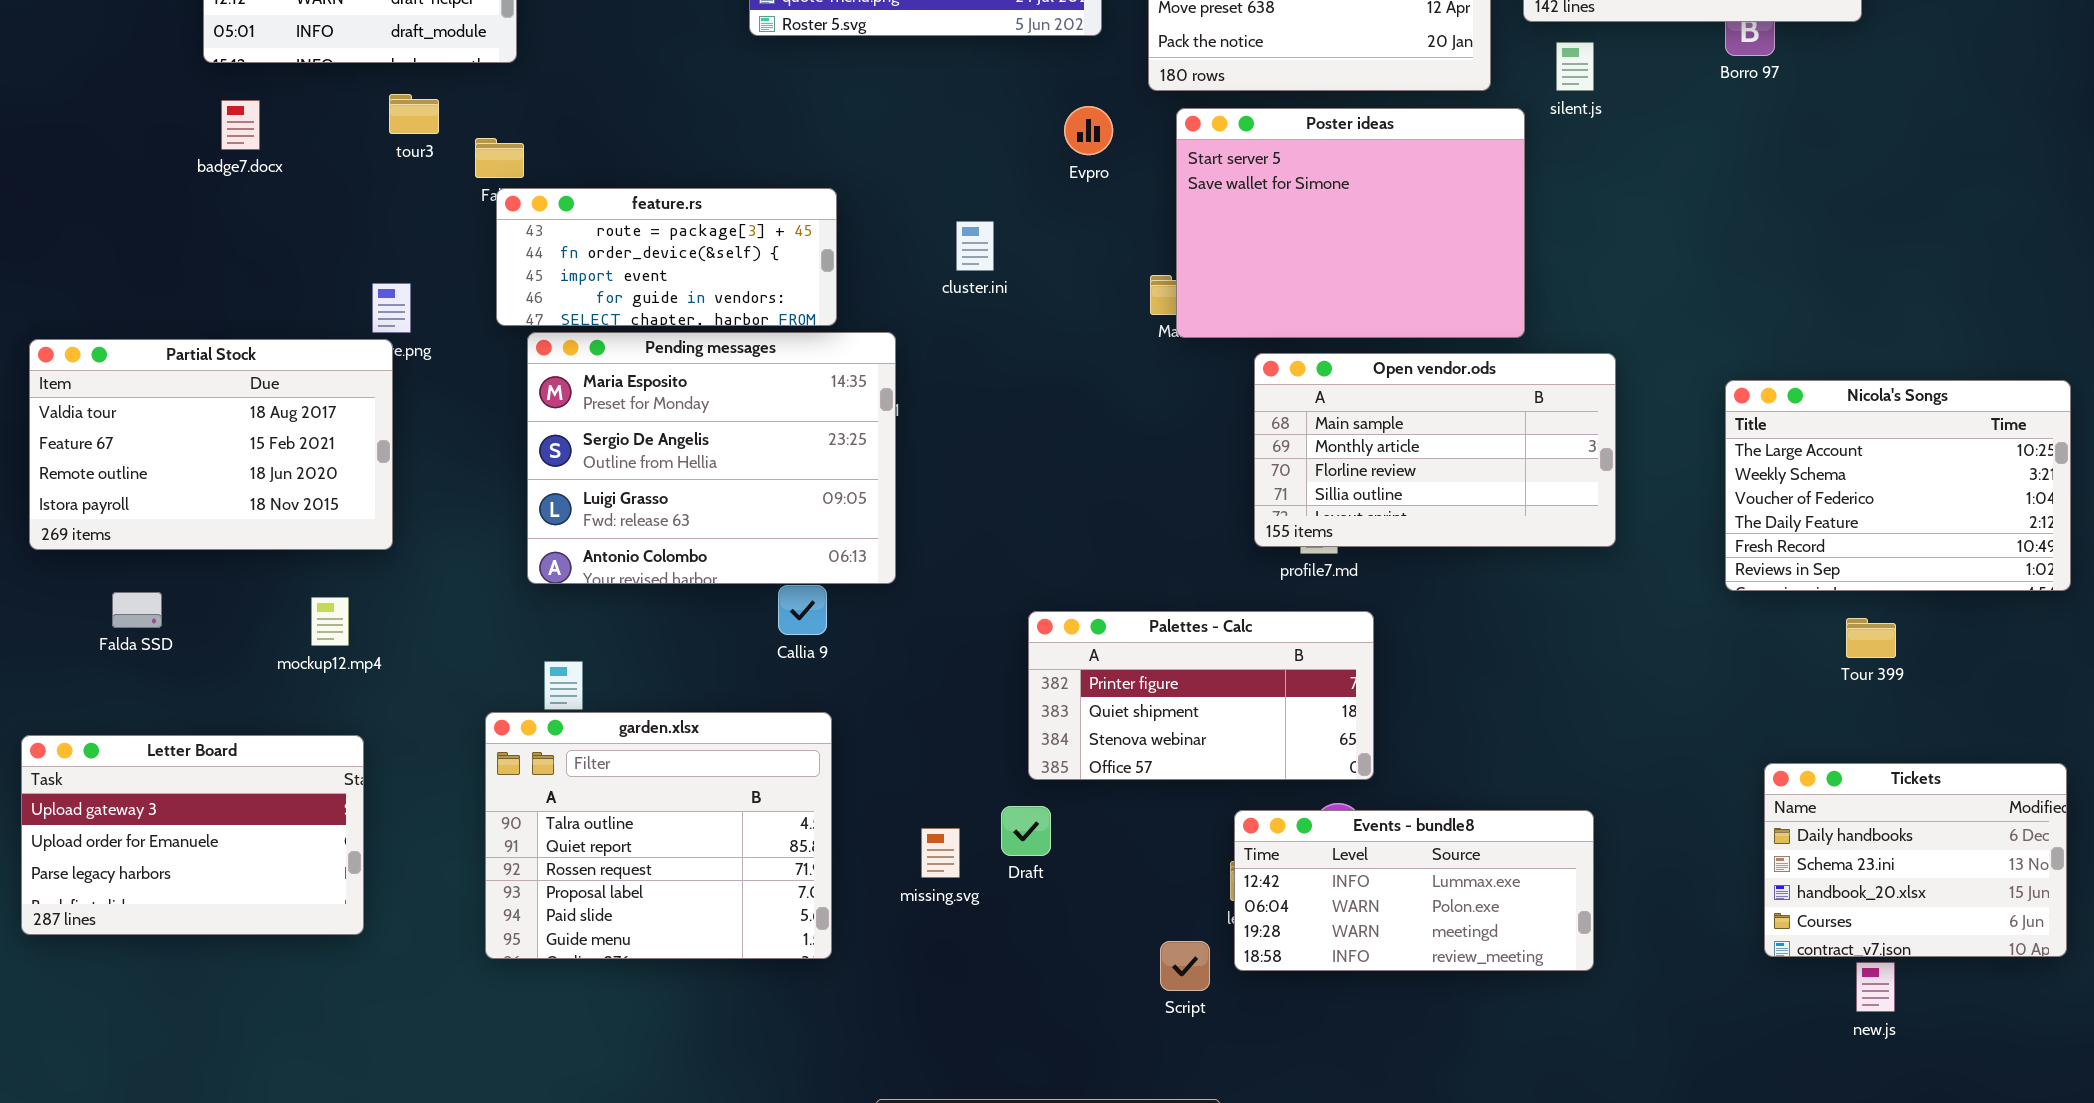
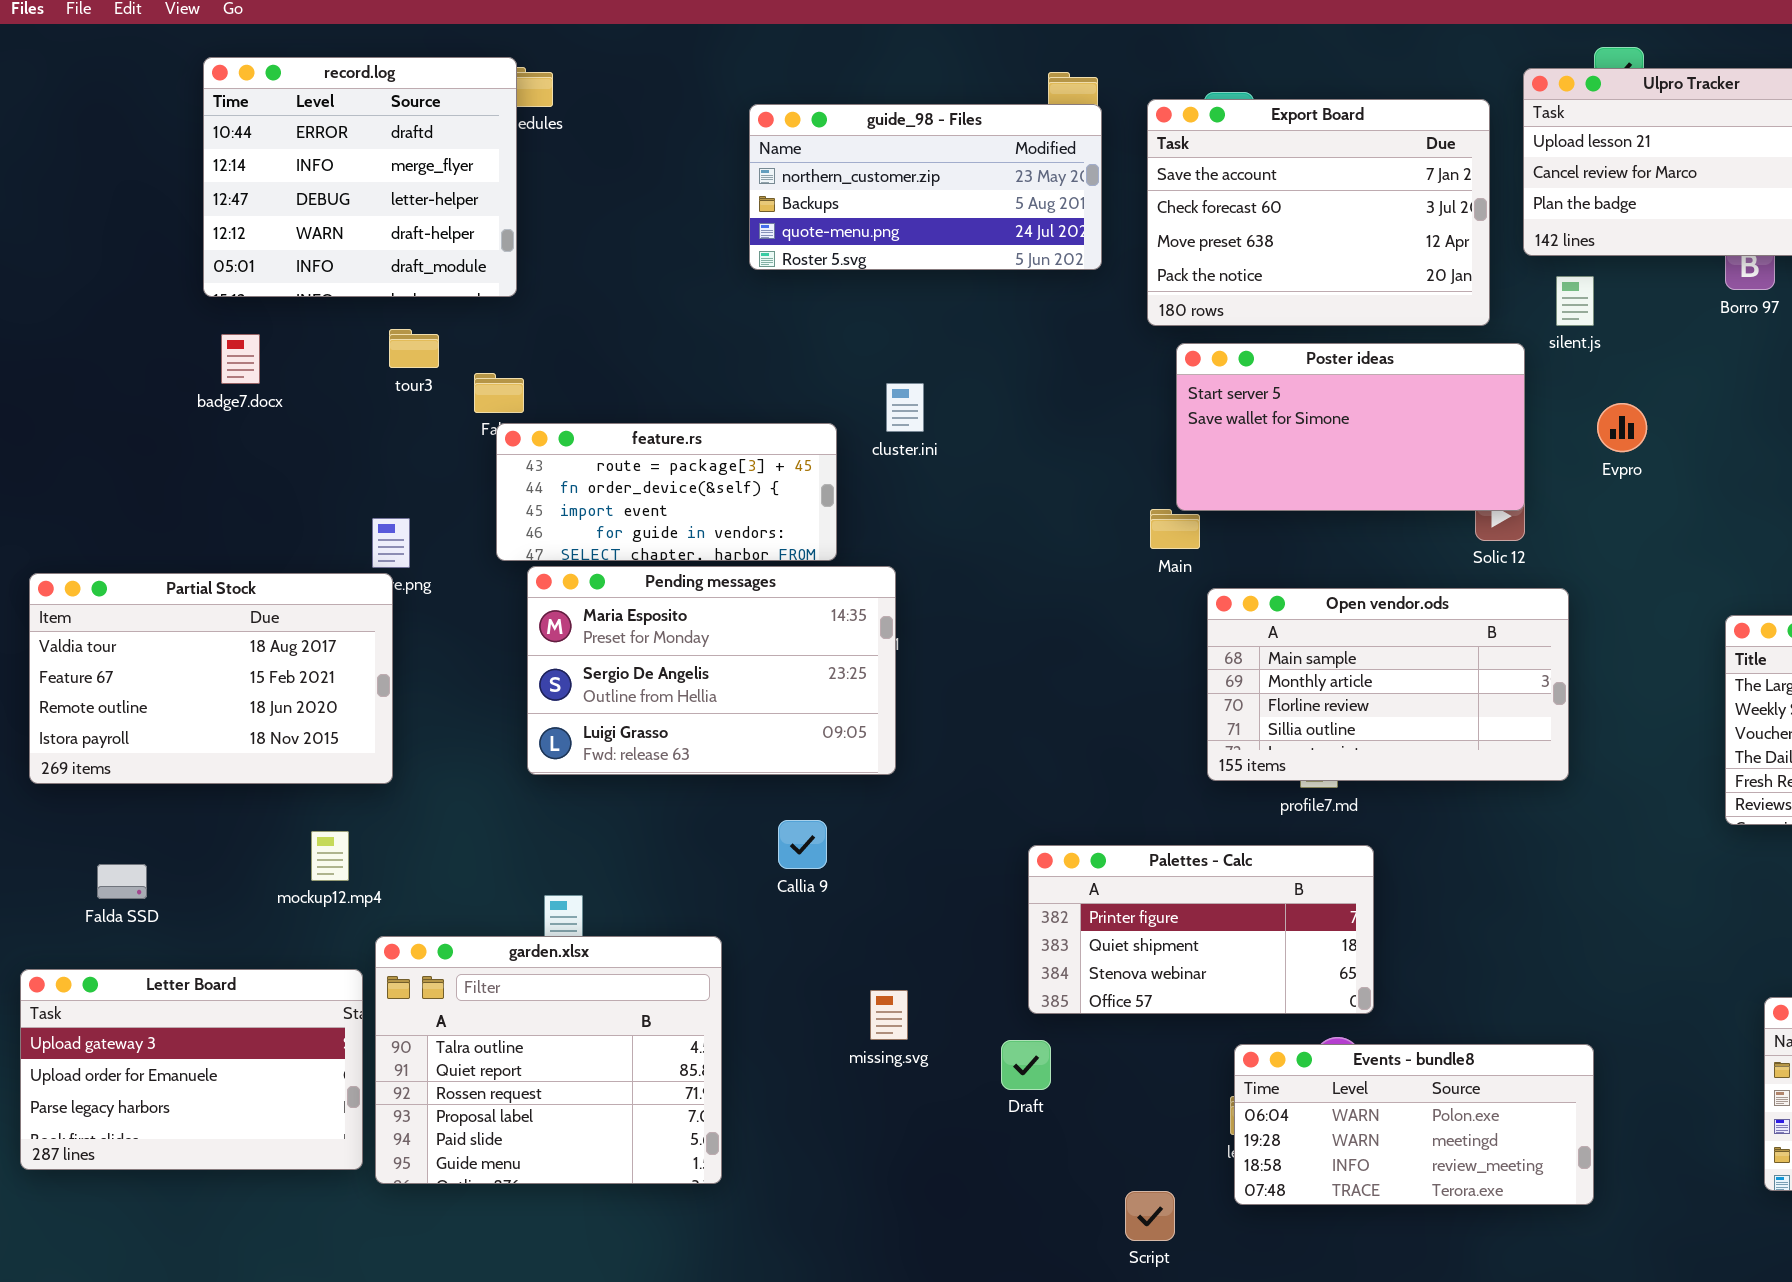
Evpro: [1064,106,1113,155] -> [1597,403,1647,452], moved
Poster ideas: [1176,108,1525,338] -> [1176,343,1525,511], resized
cluster.ini: [956,221,994,271] -> [886,383,924,432], moved
Pending messages: [527,332,896,584] -> [527,566,896,775], resized
Open vendor.ods: [1254,353,1616,547] -> [1207,588,1569,781], moved
Falda SSD: [112,592,162,628] -> [97,864,147,899], moved
garden.xlsx: [485,712,832,959] -> [375,936,722,1184], moved
Events - bundle8: [1234,810,1594,971] -> [1234,1044,1594,1205], scrolled down 1 row
missing.svg: [921,828,960,878] -> [870,990,908,1040], moved
Script: [1160,941,1210,991] -> [1125,1191,1175,1241], moved

